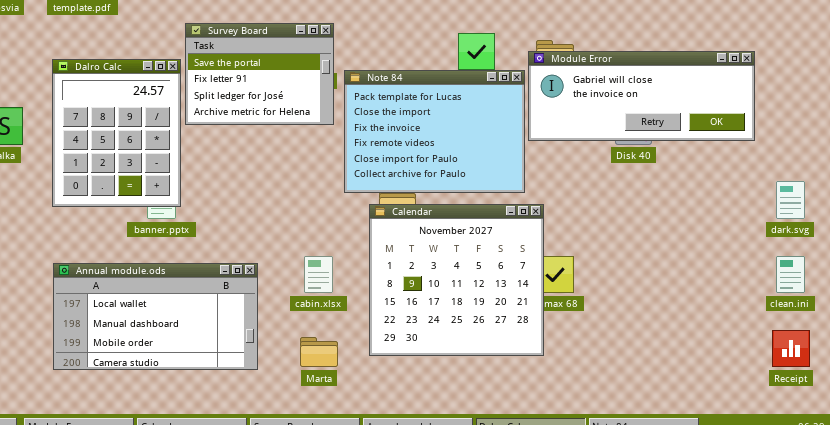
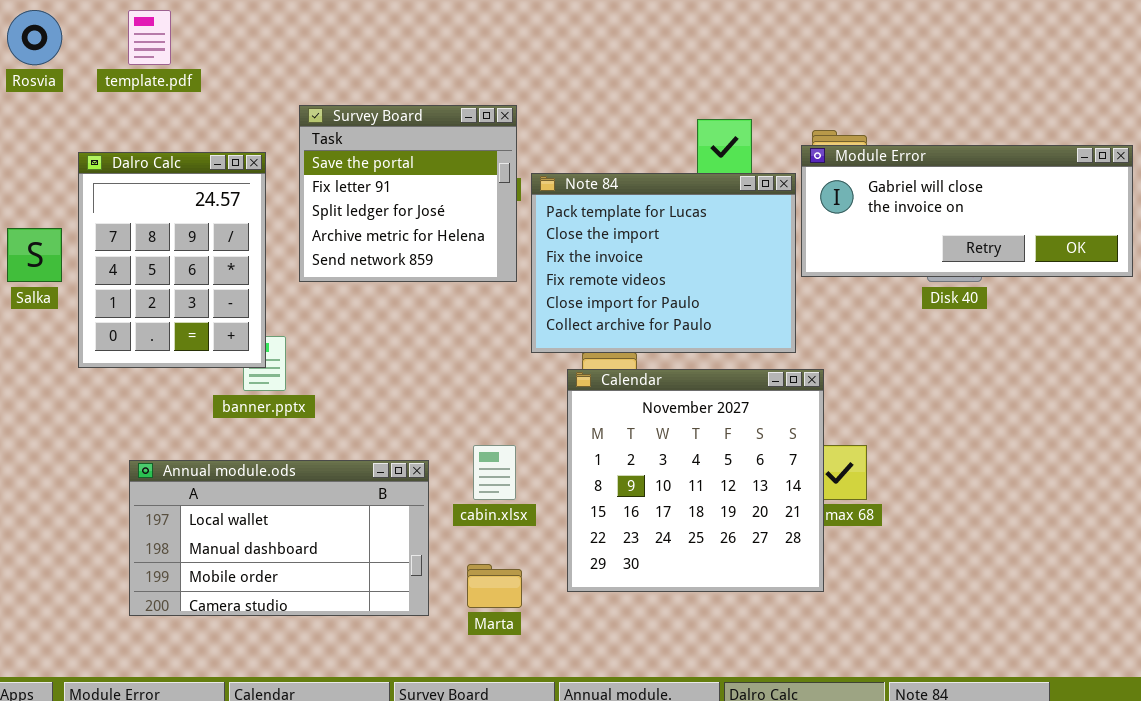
Survey Board: [185,23,334,125] -> [299,105,517,282], resized
Dalro Calc: [52,59,181,207] -> [78,152,266,368], moved
Annual module.ods: [53,263,258,370] -> [129,460,429,616], moved

